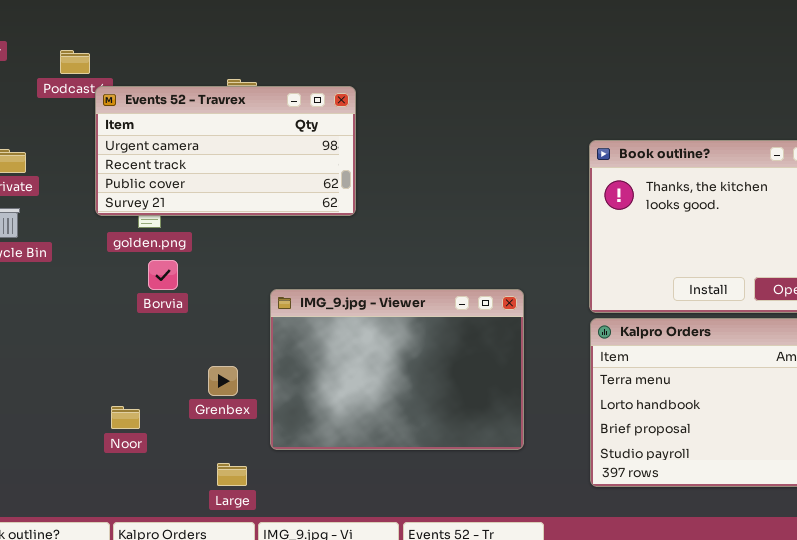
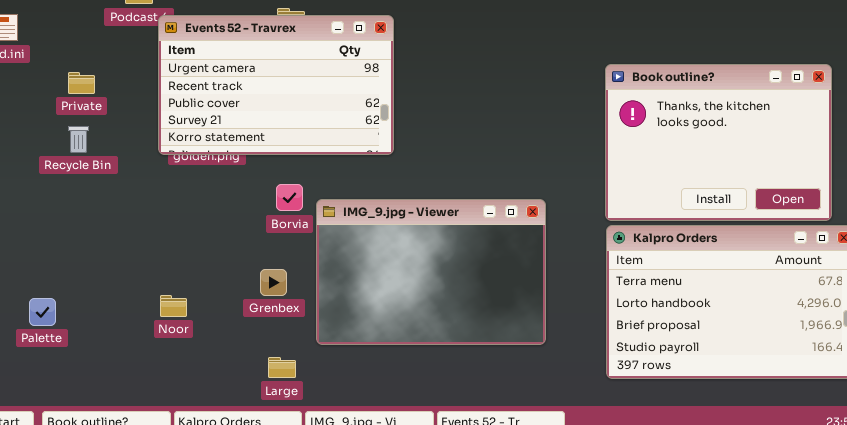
Events 52 - Travrex: [95,86,356,216] -> [158,15,394,155], resized
Borvia: [148,260,178,290] -> [276,184,303,211], moved
Noor: [111,406,140,429] -> [160,295,187,317], moved

